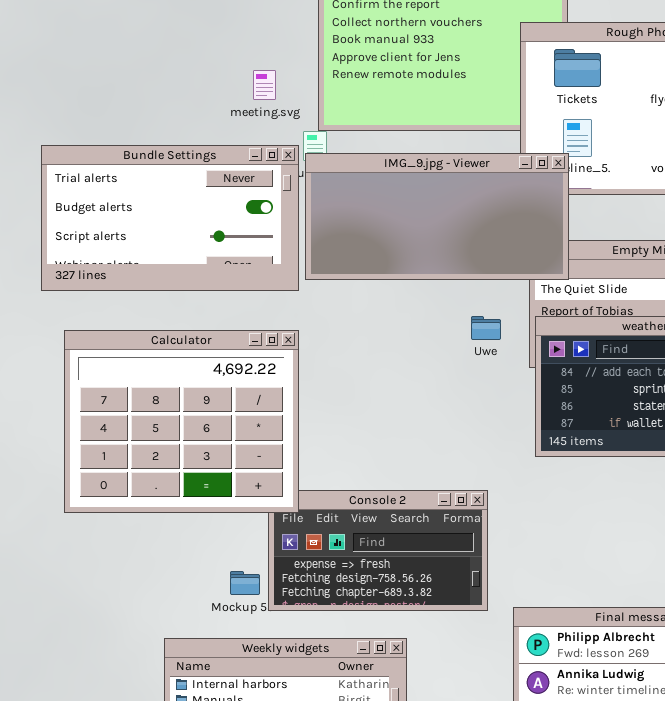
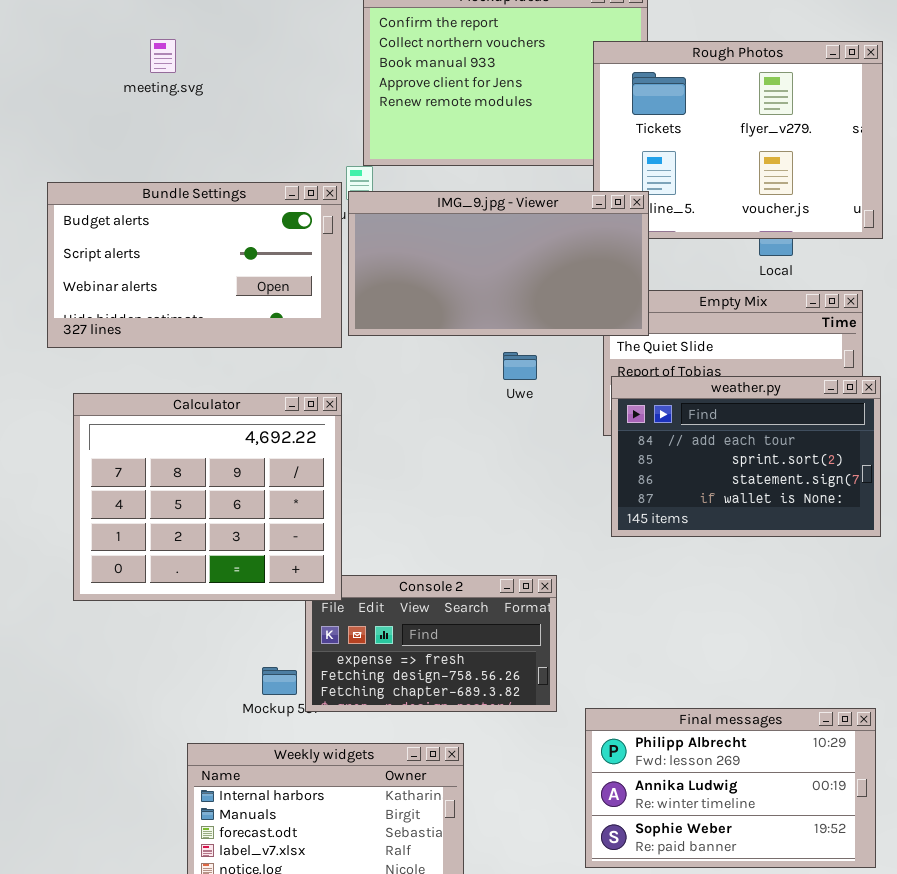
meeting.svg: [253,70,276,100] -> [150,39,176,73], moved
Bundle Settings: [41,145,299,291] -> [47,182,342,348], scrolled down 1 row
Uwe: [471,316,501,340] -> [503,352,537,380], moved

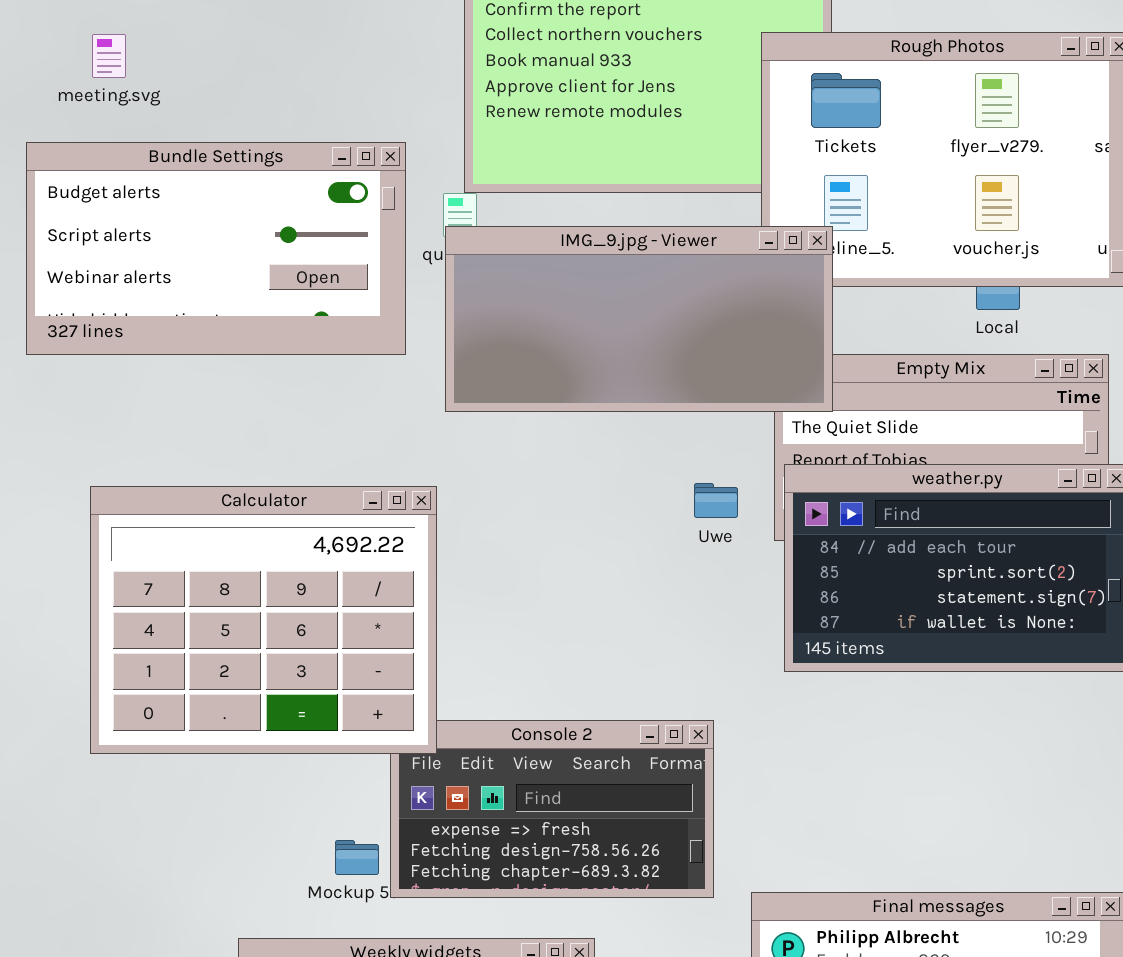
meeting.svg: [150,39,176,73] -> [92,34,126,78], moved
Bundle Settings: [47,182,342,348] -> [26,142,406,355], moved
Uwe: [503,352,537,380] -> [694,483,738,518], moved

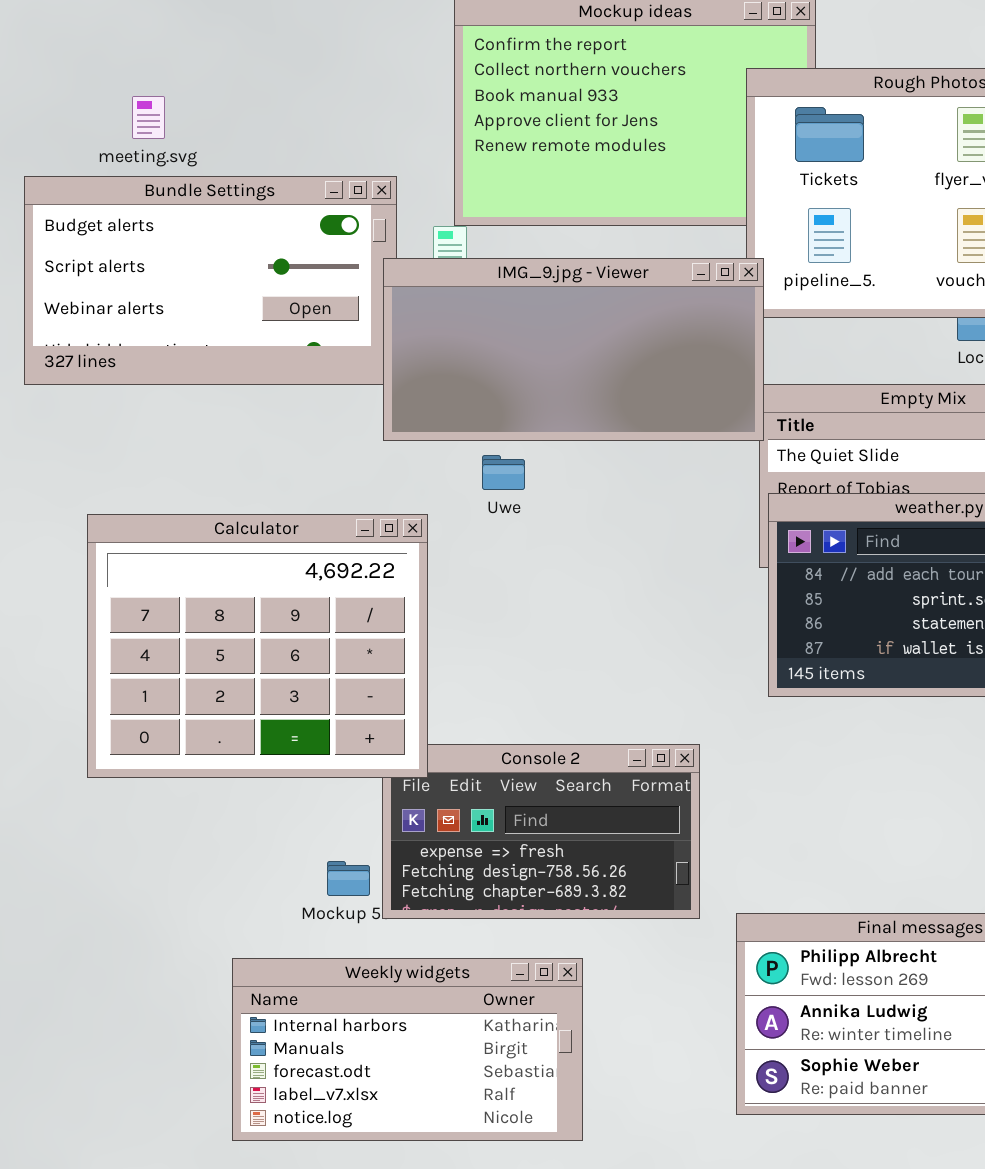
meeting.svg: [92,34,126,78] -> [132,96,165,139], moved
IMG_9.jpg - Viewer: [445,226,833,412] -> [383,258,764,441], moved
Uwe: [694,483,738,518] -> [482,455,525,490], moved

